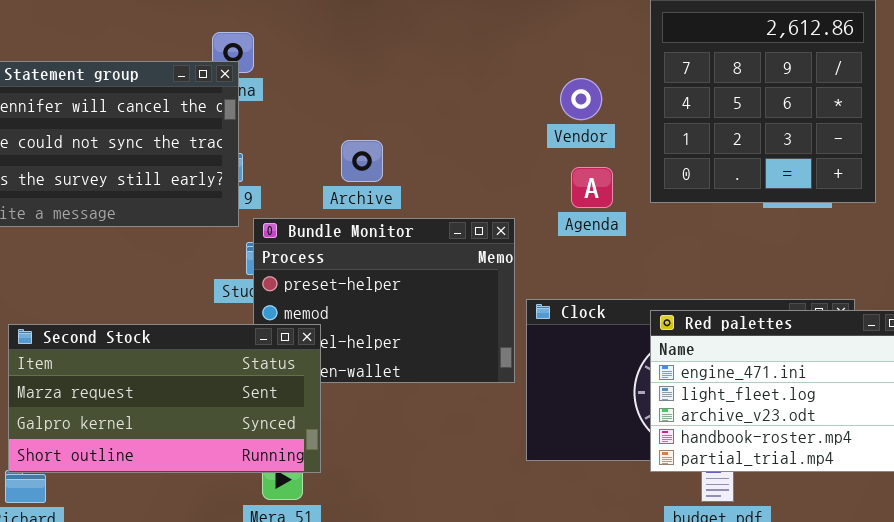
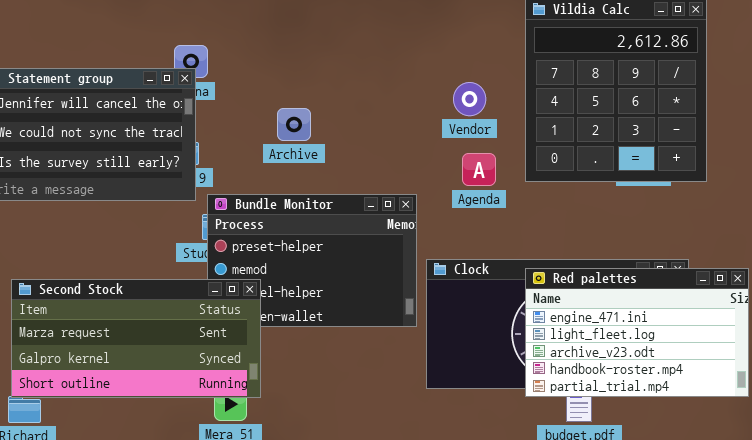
Archive: [341,140,383,182] -> [277,108,311,141], moved

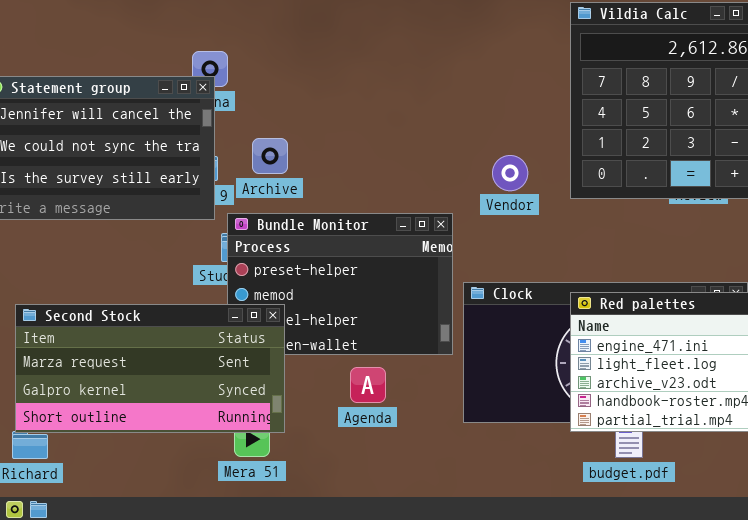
Vendor: [453,82,486,116] -> [492,155,528,191], moved
Archive: [277,108,311,141] -> [252,138,288,174], moved
Agenda: [462,153,496,186] -> [350,367,386,403], moved

